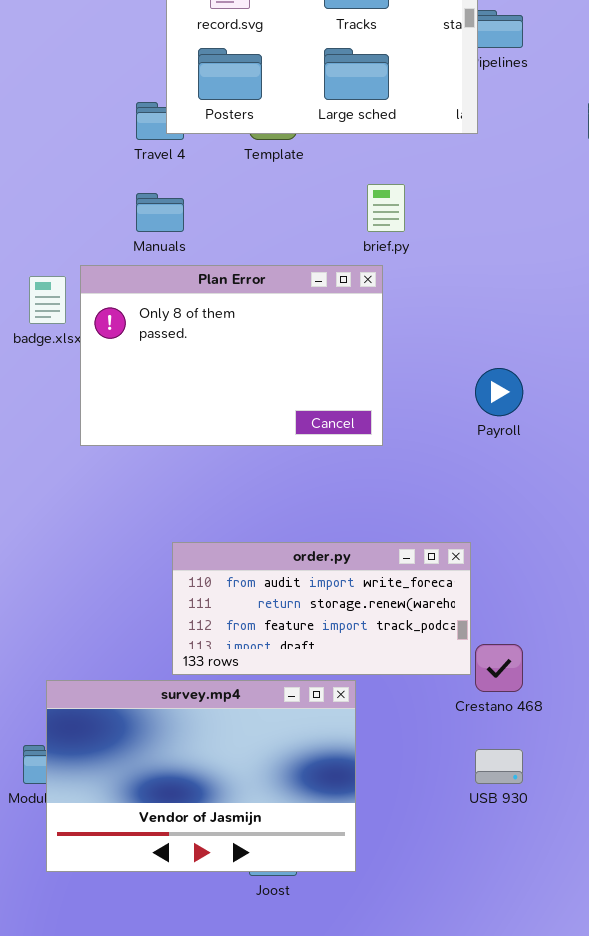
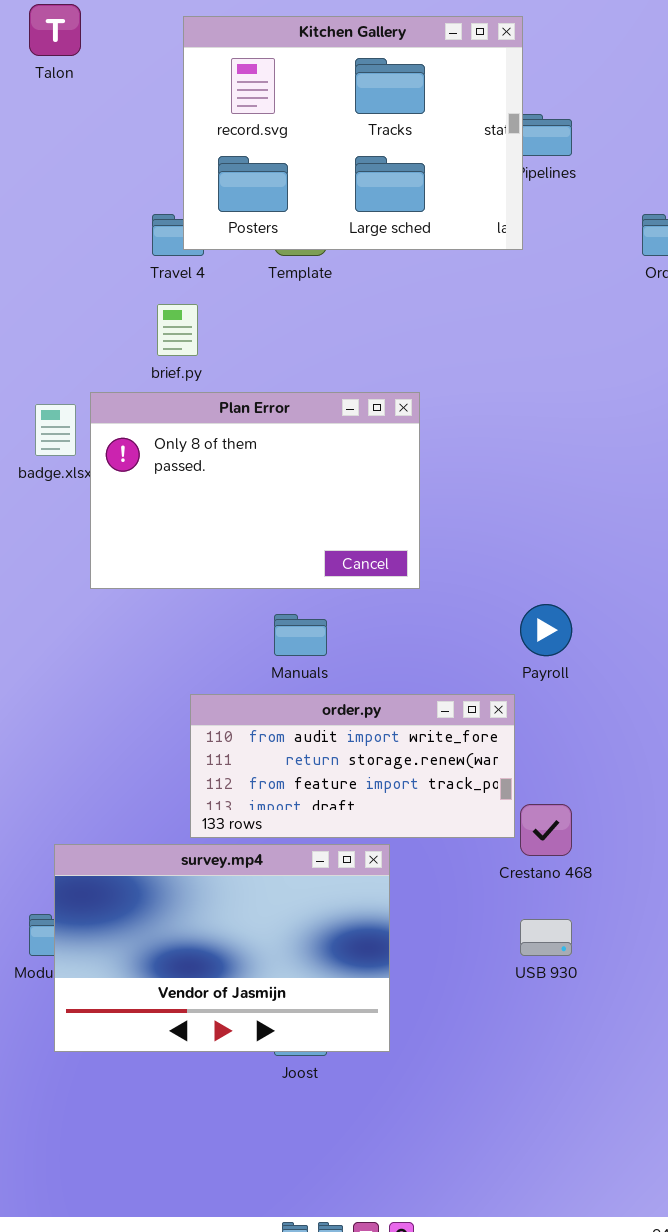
brief.py: [367,184,405,232] -> [157,304,198,356], moved
Manuals: [136,193,184,232] -> [274,614,327,656], moved
Payroll: [475,368,523,416] -> [520,604,572,656], moved

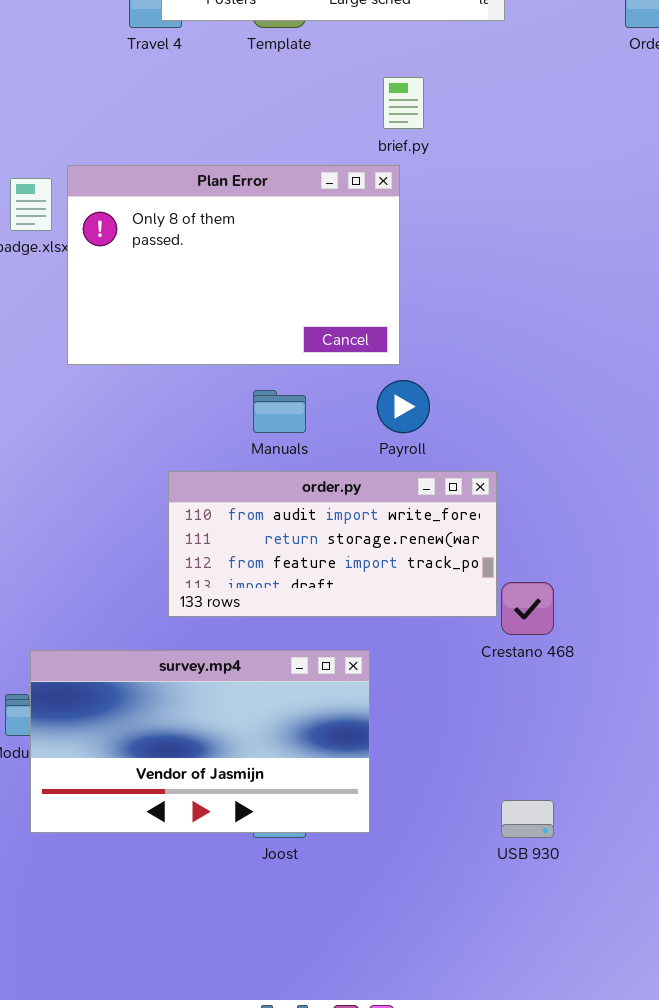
brief.py: [157,304,198,356] -> [383,77,424,129], moved
Payroll: [520,604,572,656] -> [377,380,430,433], moved
survey.mp4: [54,844,390,1052] -> [30,650,370,833], resized
USB 930: [520,919,572,956] -> [501,800,554,838], moved

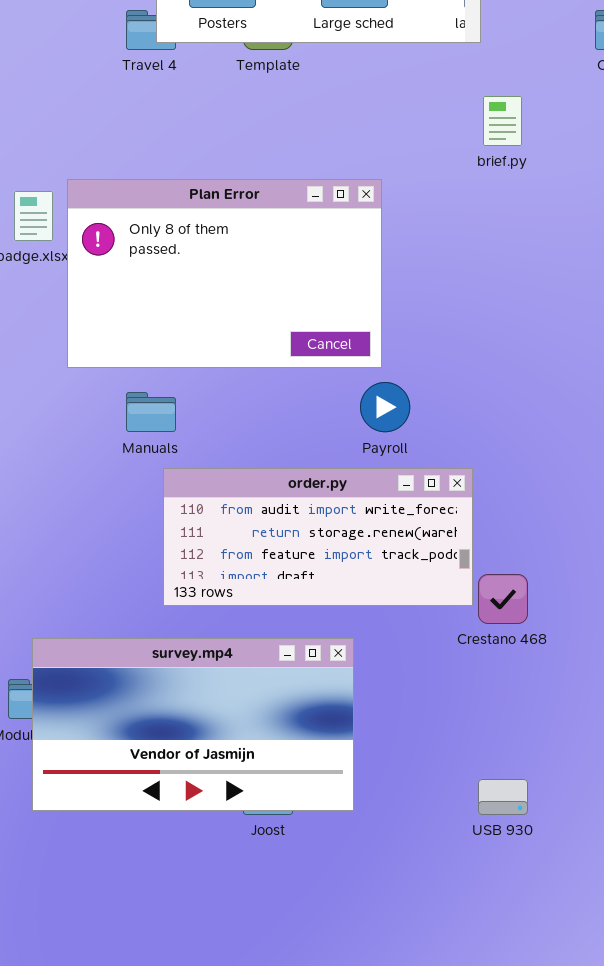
brief.py: [383,77,424,129] -> [483,96,522,146], moved
Manuals: [253,390,306,433] -> [126,392,176,432], moved

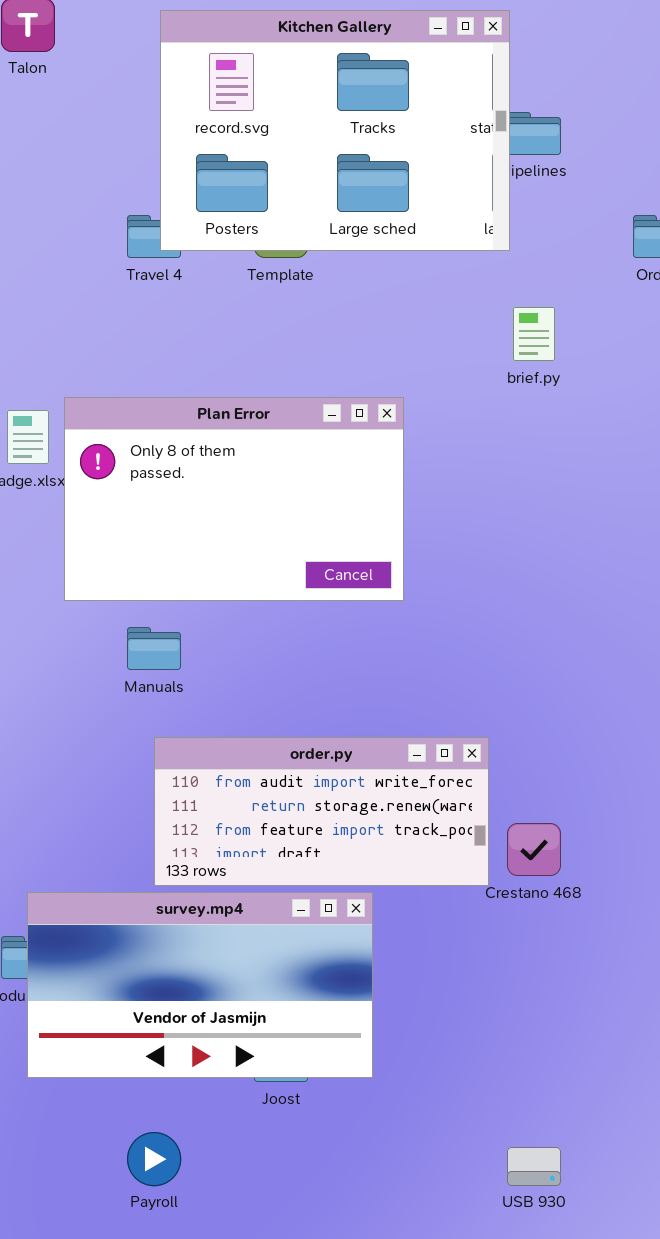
Payroll: [360,382,410,432] -> [127,1132,181,1186], moved
order.py: [163,468,473,606] -> [154,737,489,886], moved
USB 930: [478,779,528,815] -> [507,1147,561,1186], moved

